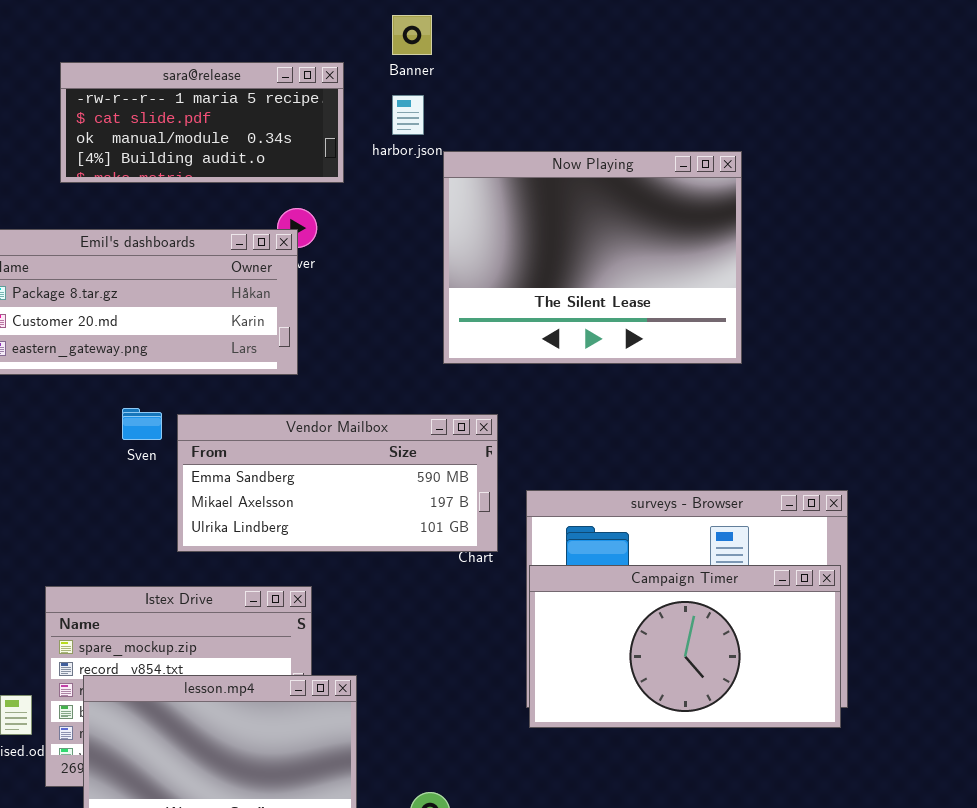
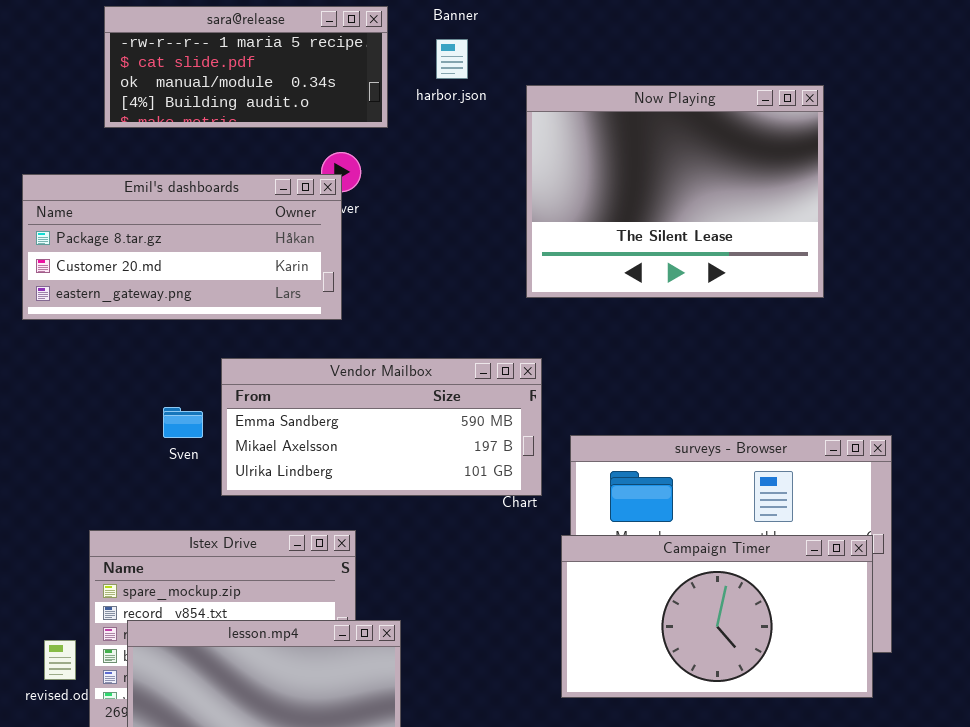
Now Playing: [443,151,742,364] -> [526,85,824,298], moved
Sven: [122,408,162,440] -> [163,407,203,438], moved
Campaign Timer: [529,565,841,728] -> [561,535,873,698], moved

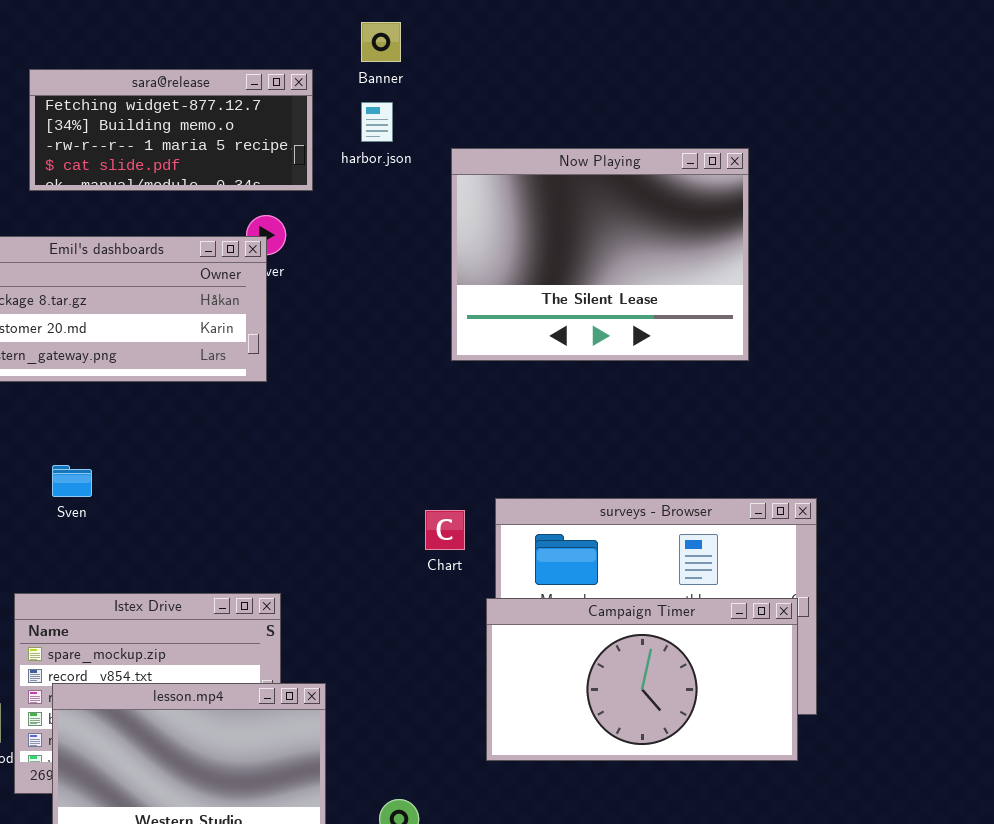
sara@release: [104,6,388,128] -> [29,69,313,191], scrolled up 2 rows
Vendor Mailbox: [221,358,542,496] -> none, closed
Sven: [163,407,203,438] -> [52,465,92,497], moved

